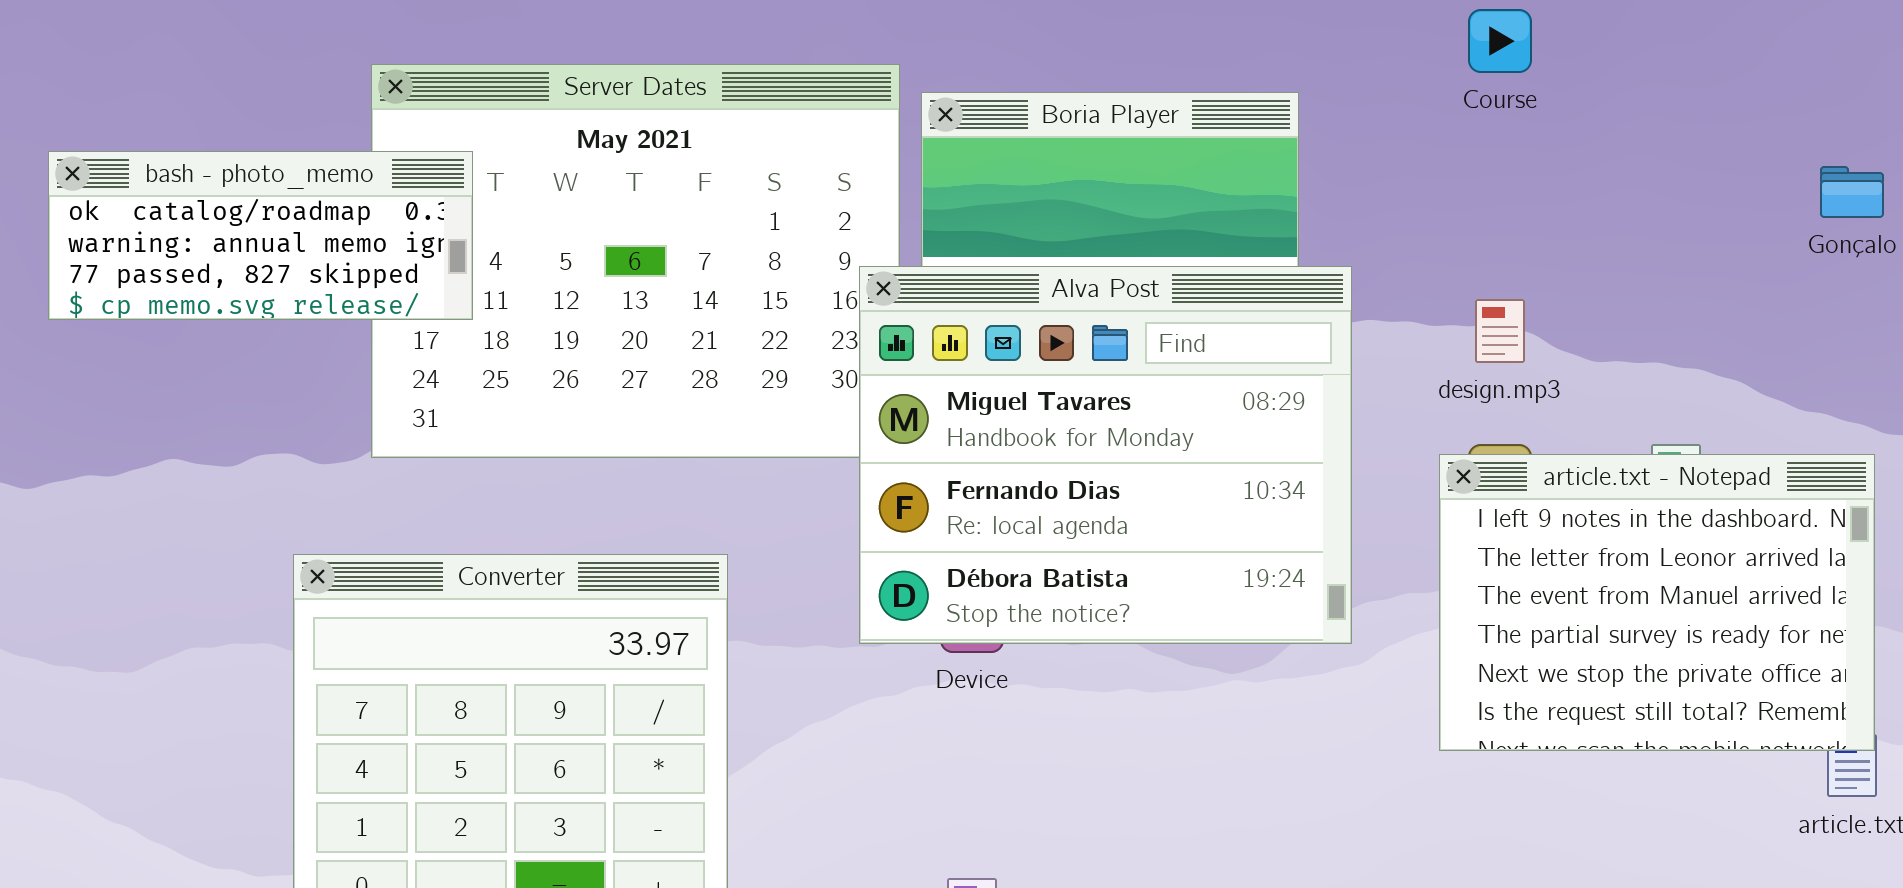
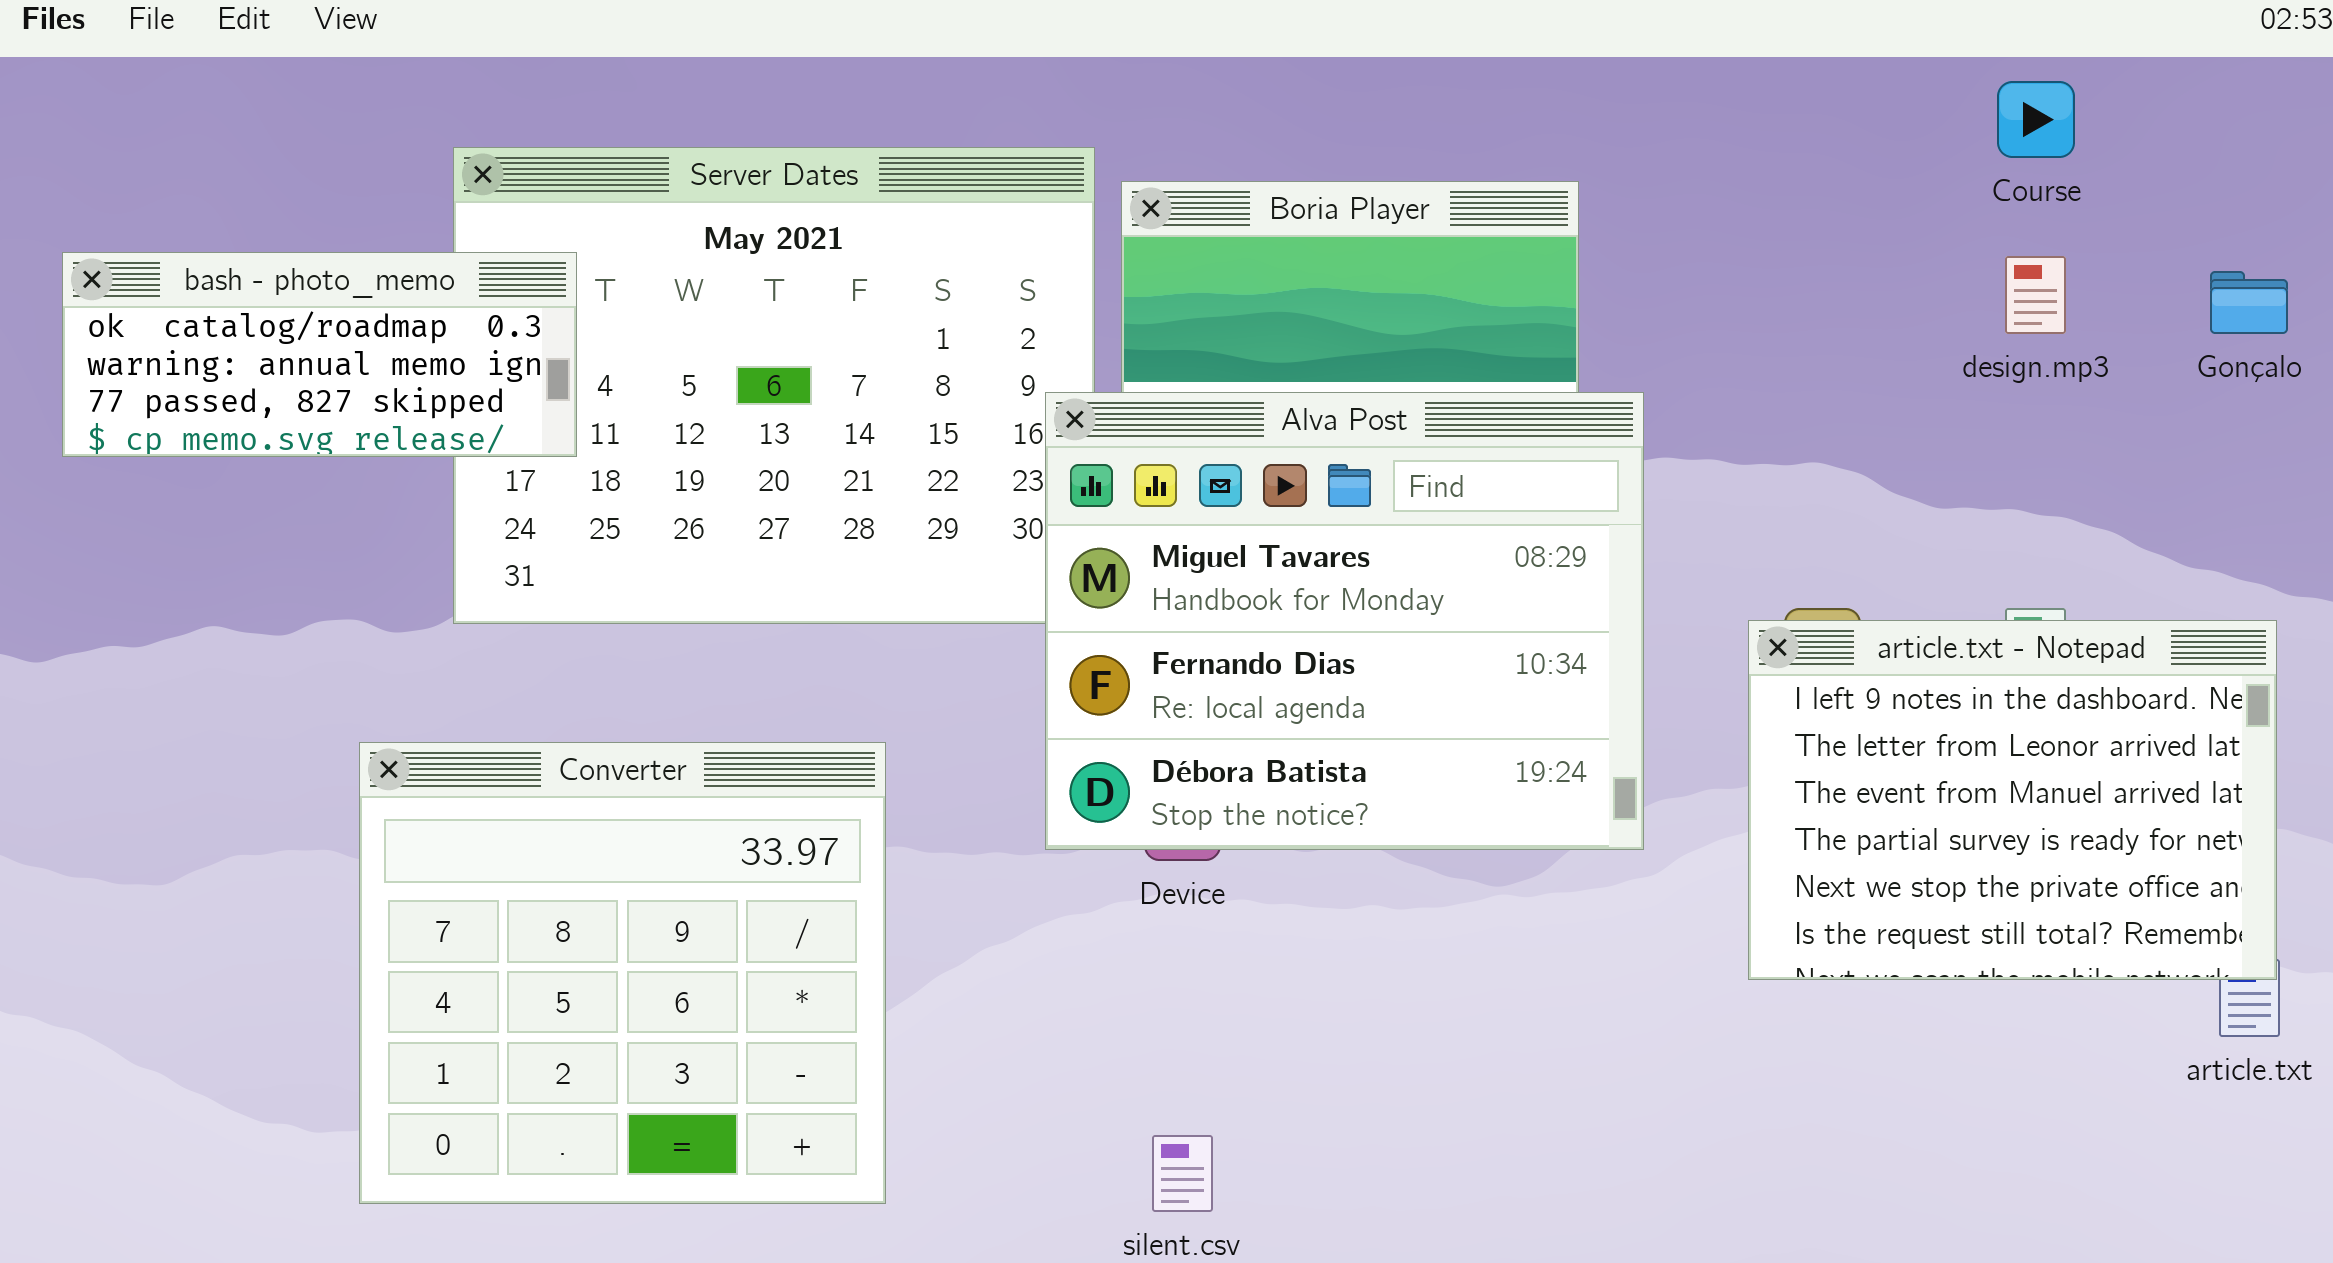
Course: [1468,9,1532,73] -> [1997,81,2075,158], moved
design.mp3: [1475,299,1525,363] -> [2005,256,2066,334], moved

